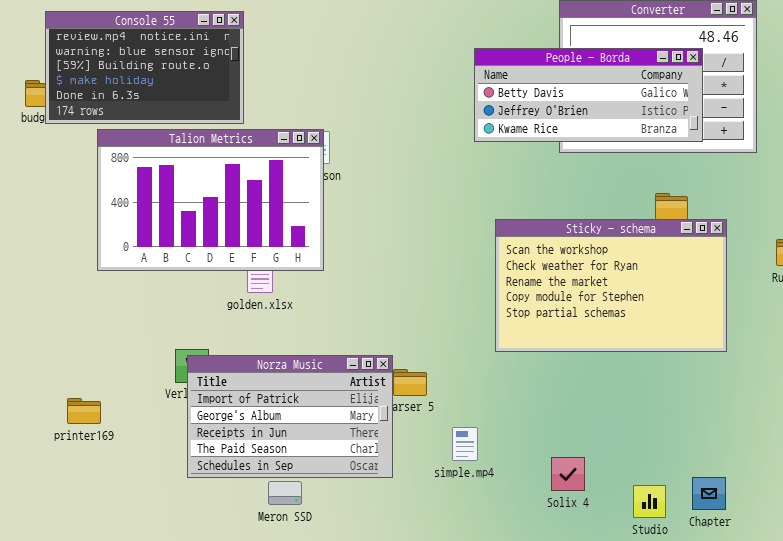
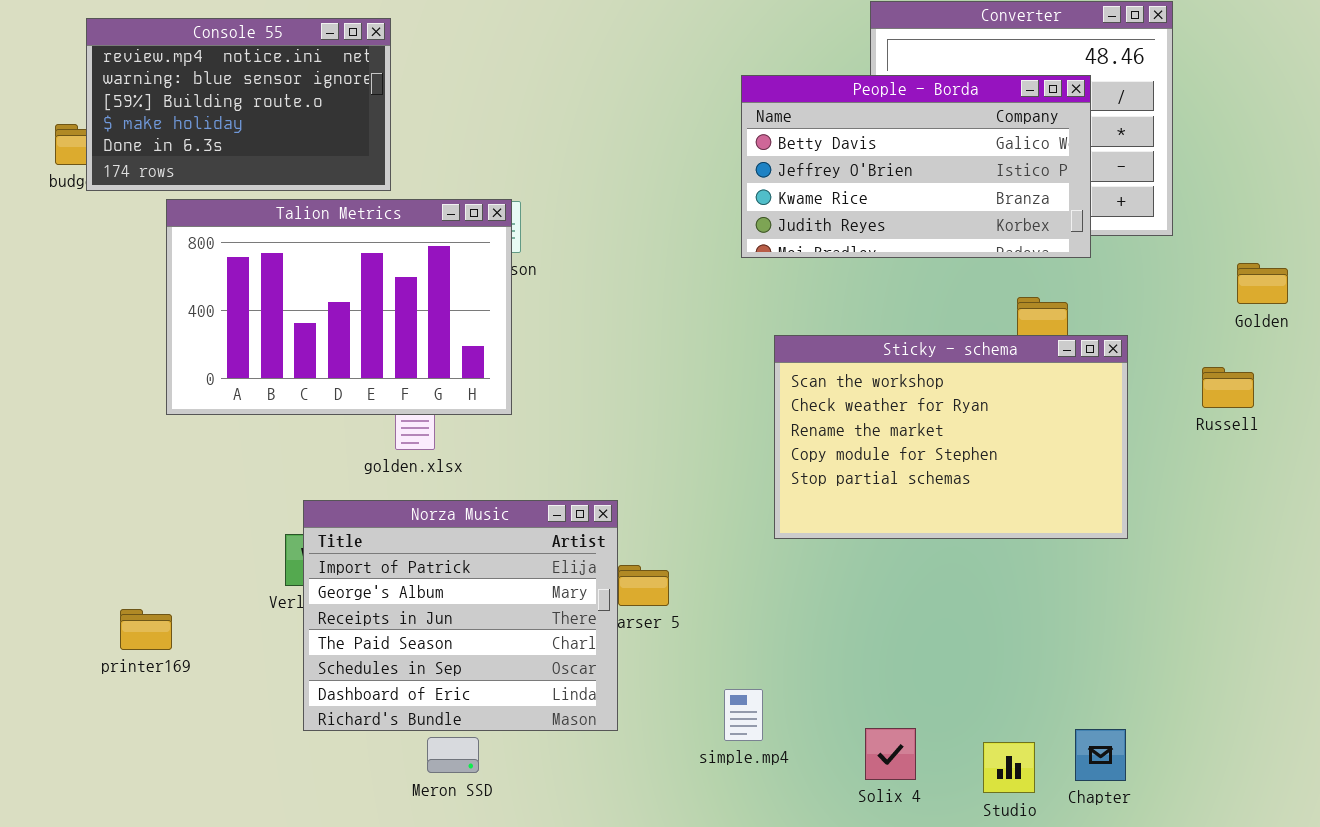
People - Borda: [474,48,703,142] -> [741,75,1091,258], resized
Norza Music: [187,355,393,478] -> [303,500,618,731], resized
simple.mp4: [452,427,478,461] -> [724,689,763,741], moved
Solix 4: [551,457,585,491] -> [865,728,916,780], moved

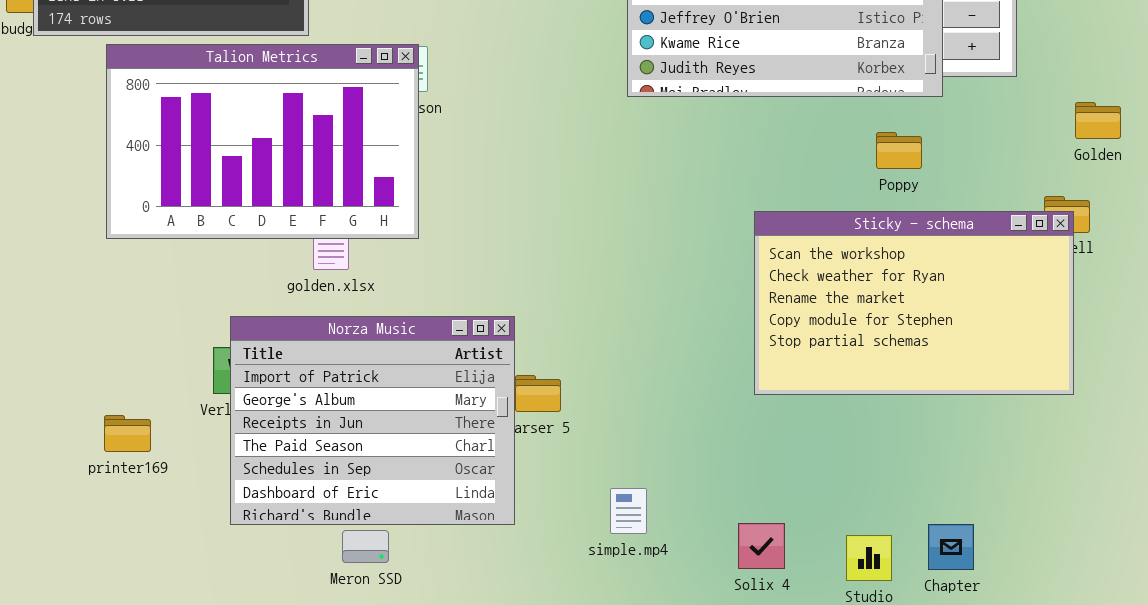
Sticky - schema: [774,335,1128,539] -> [754,211,1074,395], moved
printer169: [120,609,172,650] -> [104,415,151,452], moved

